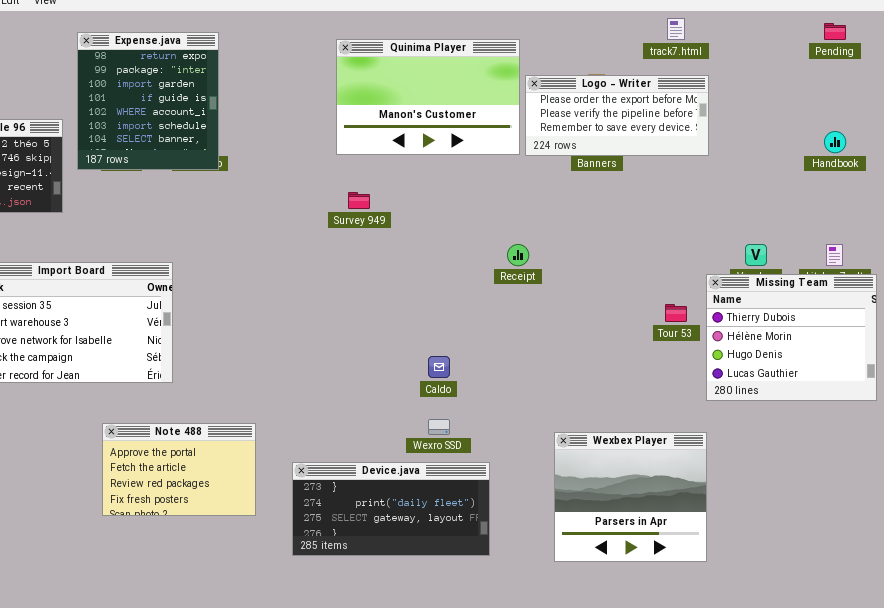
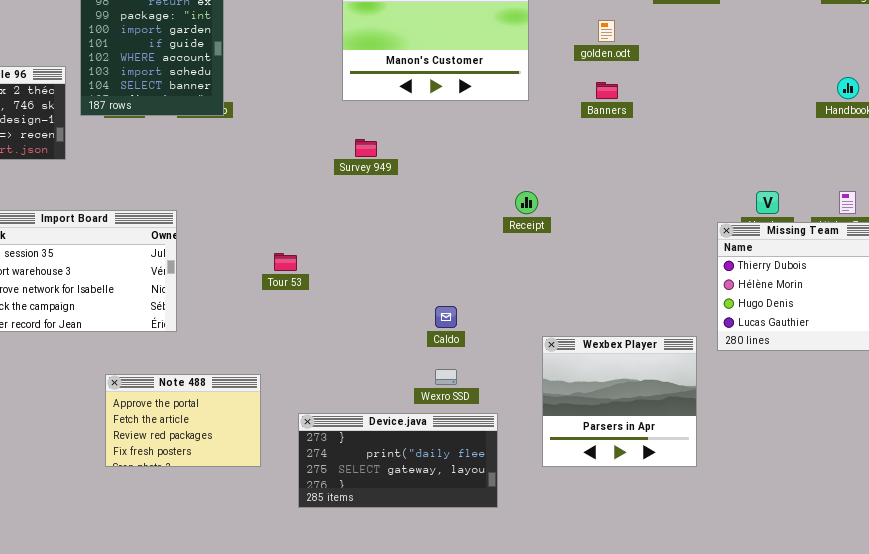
Logo - Writer: [525,75,709,156] -> none, closed
Tour 53: [665,304,687,322] -> [274,253,297,271], moved
Wexbex Player: [554,432,707,562] -> [542,336,697,467], moved

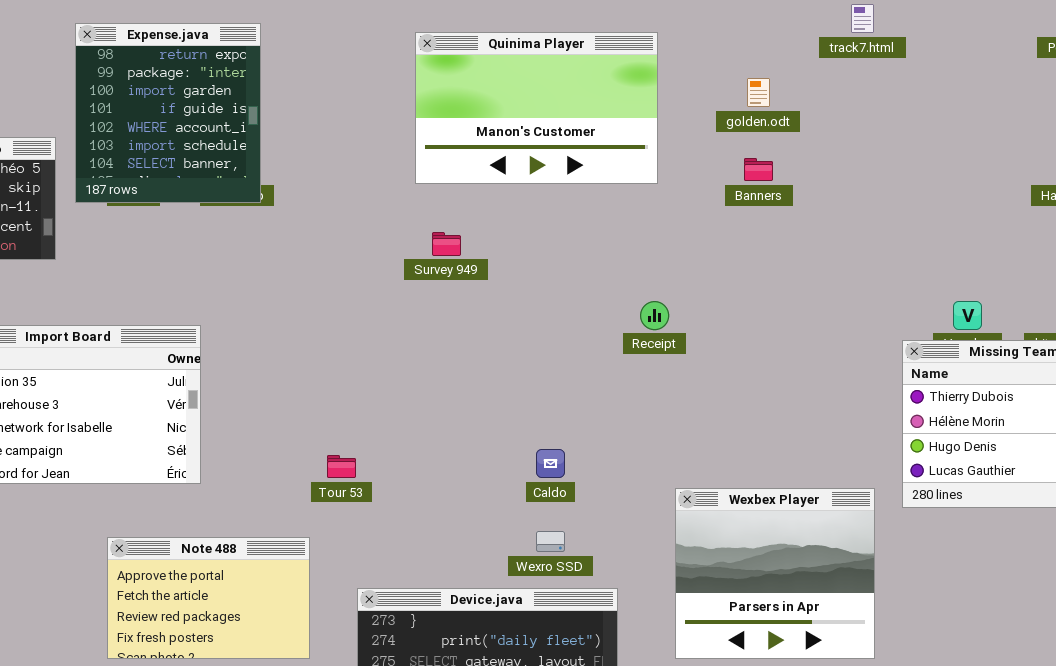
Tour 53: [274,253,297,271] -> [327,455,356,478], moved

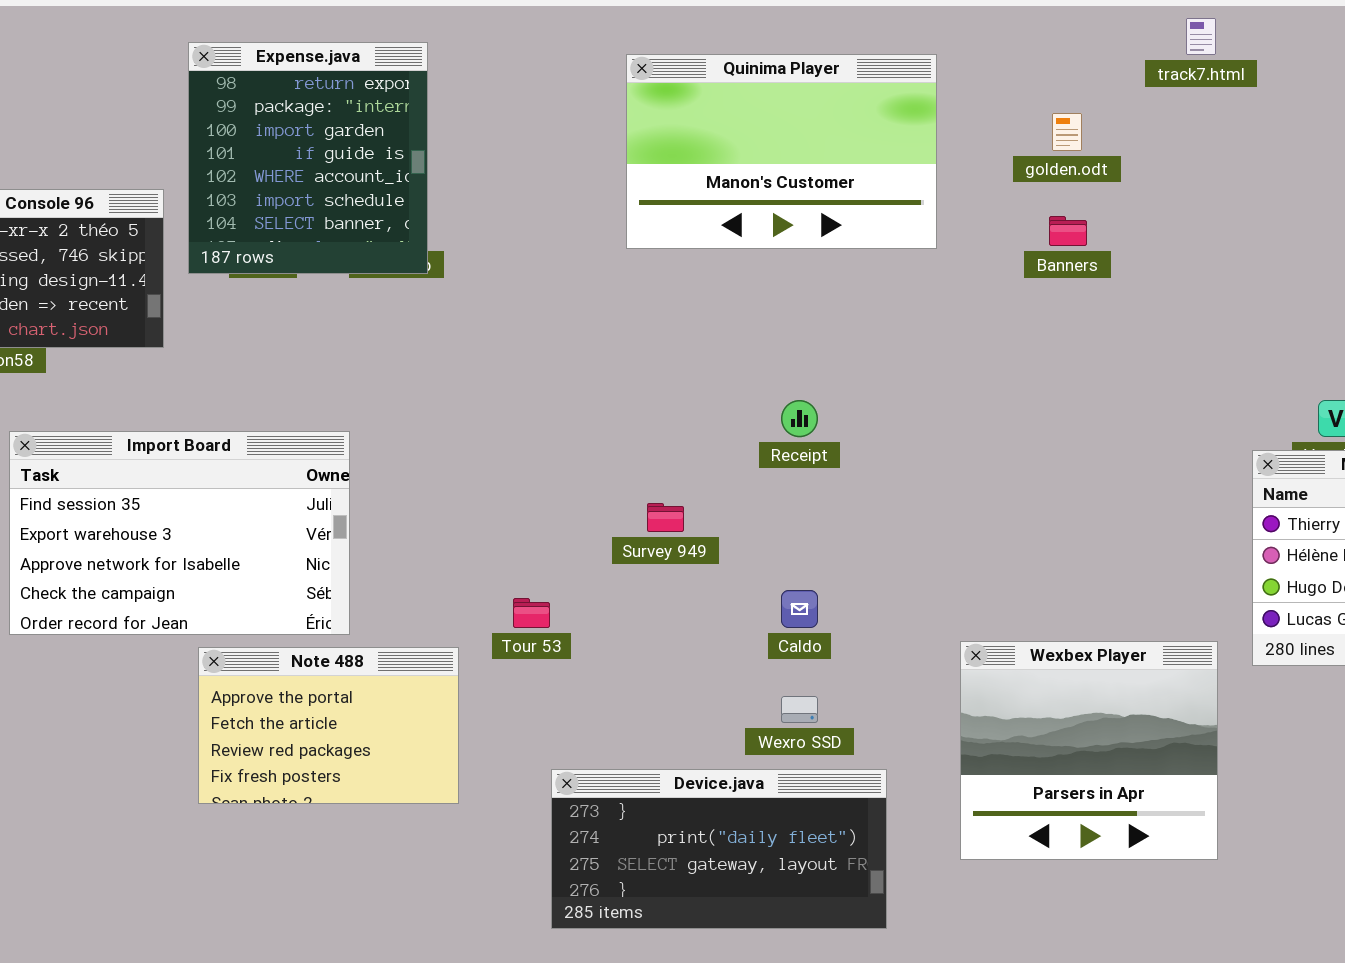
Survey 949: [432,232,461,256] -> [647,503,684,532], moved
Receipt: [640,301,669,330] -> [781,400,818,437], moved
Note 488: [107,537,310,659] -> [198,647,459,804], moved

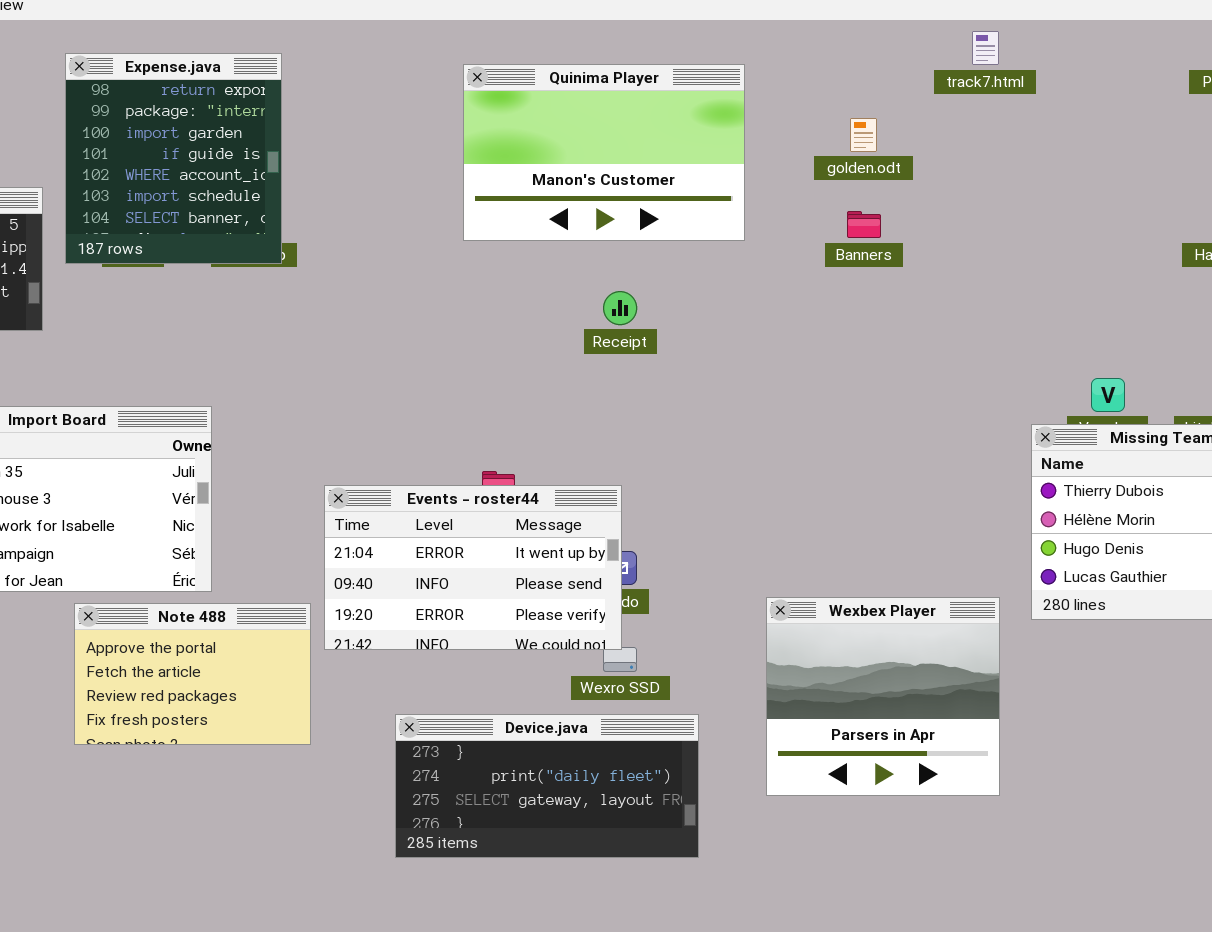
Receipt: [781,400,818,437] -> [603,291,637,325], moved
Events - roster44: none -> [324,485,622,650], opened

